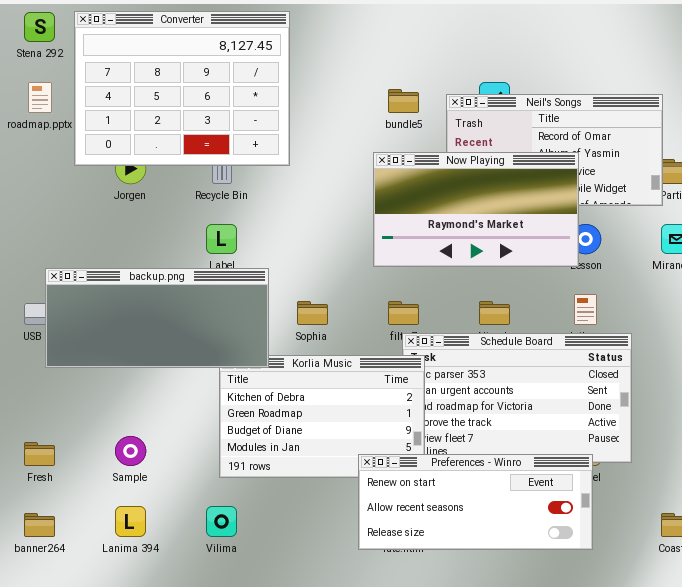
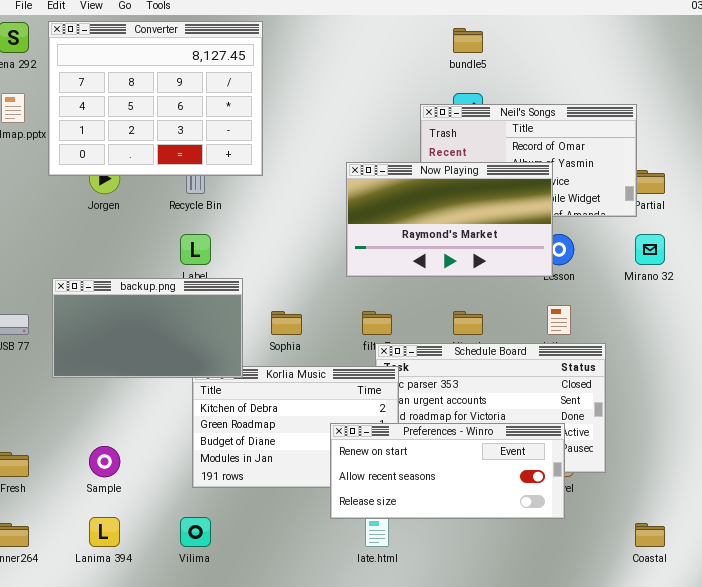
bundle5: [388,89,419,113] -> [453,28,483,53], moved
backup.png: [45,268,269,368] -> [52,278,243,378], resized
Preferences - Winro: [358,454,593,550] -> [330,423,565,519], moved

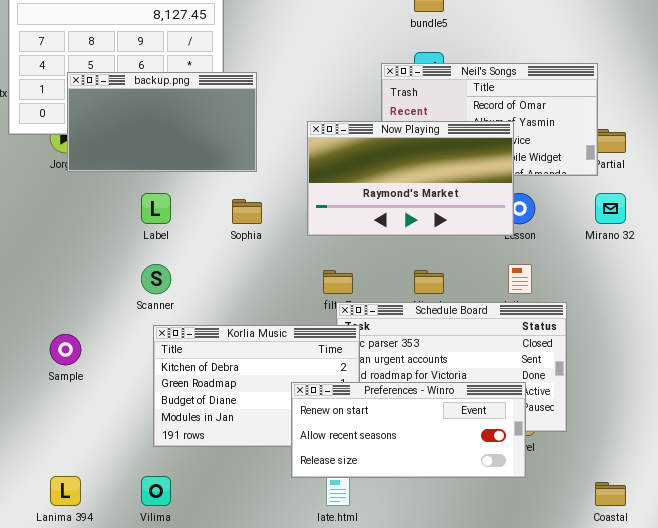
backup.png: [52,278,243,378] -> [67,72,257,172], moved
Sophia: [271,311,302,335] -> [232,199,262,224], moved
Sample: [89,446,120,477] -> [50,334,81,365], moved

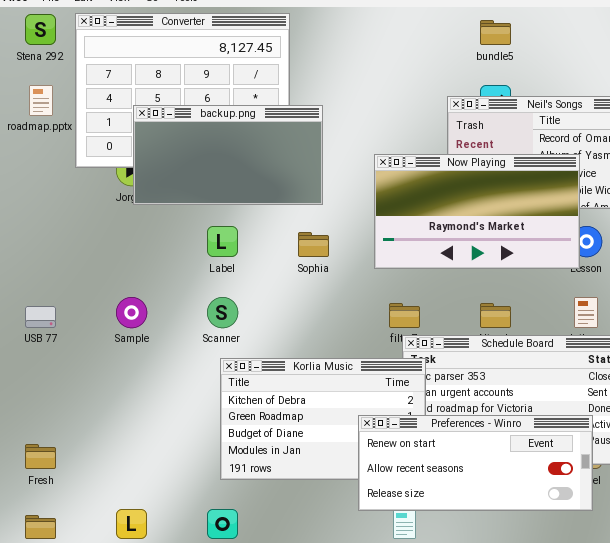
Sample: [50,334,81,365] -> [116,297,147,328], moved

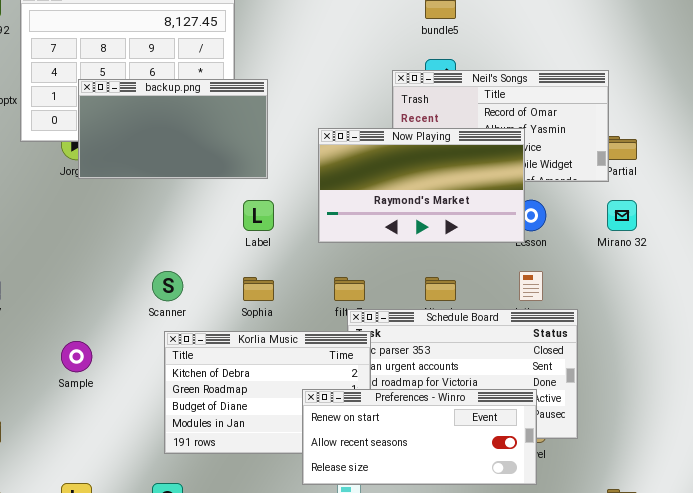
Label: [207,226,238,257] -> [243,200,274,231], moved
Sophia: [298,232,329,257] -> [243,277,274,301], moved
Sample: [116,297,147,328] -> [61,341,92,372], moved

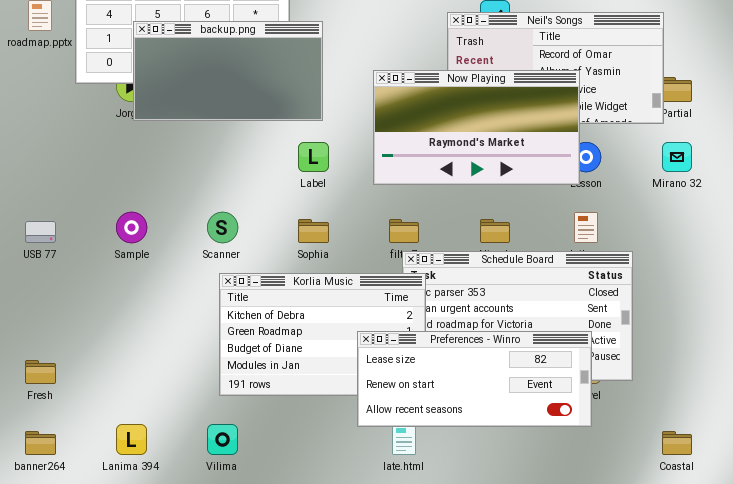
Sample: [61,341,92,372] -> [116,212,147,243], moved
Preferences - Winro: [302,389,537,485] -> [357,331,592,427], scrolled up 1 row

